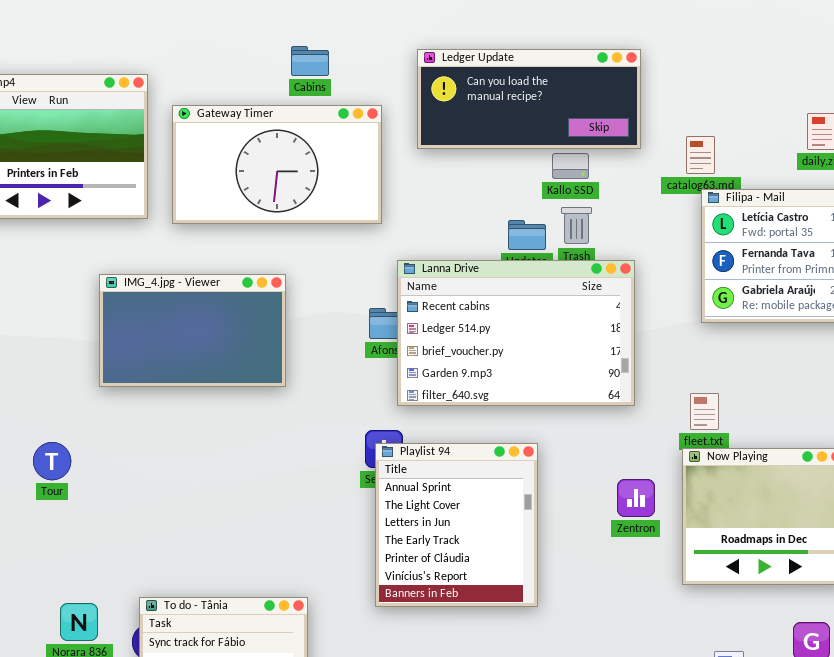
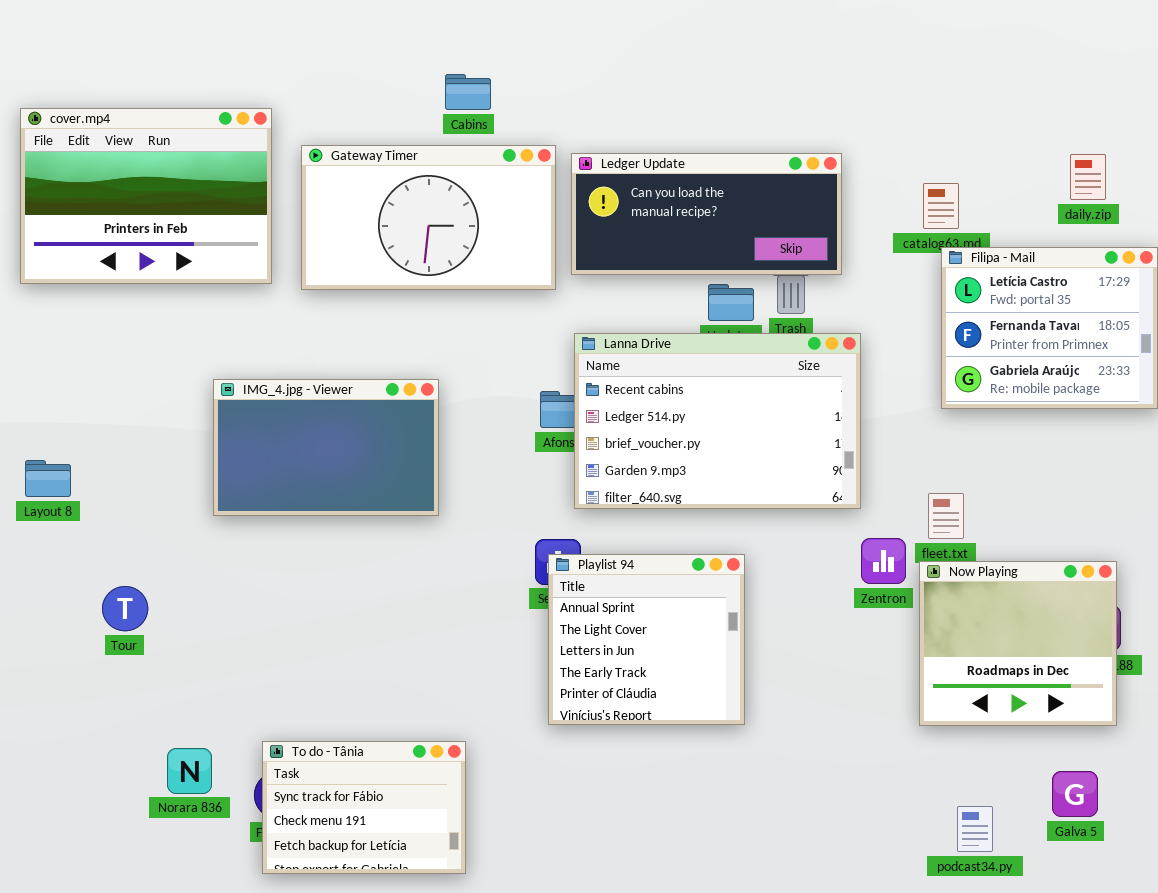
Ledger Update: [417,49,641,149] -> [571,153,842,275], moved
IMG_4.jpg - Viewer: [99,274,286,387] -> [213,379,439,516], moved
Tour: [33,442,71,480] -> [102,586,148,631], moved
Playlist 94: [375,443,538,607] -> [548,554,745,725], resized
Zentron: [617,479,655,517] -> [861,538,906,584], moved

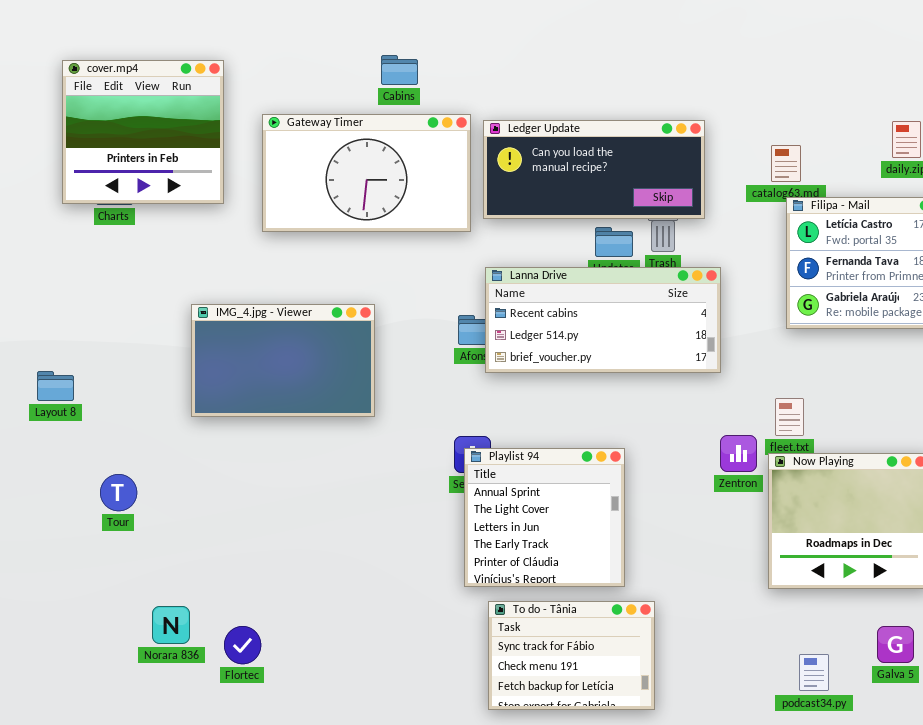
cover.mp4: [20,108,272,284] -> [62,60,224,204], moved, resized
Lanna Drive: [574,333,861,509] -> [485,267,721,373], resized
To do - Tânia: [262,741,466,874] -> [488,601,655,710], moved

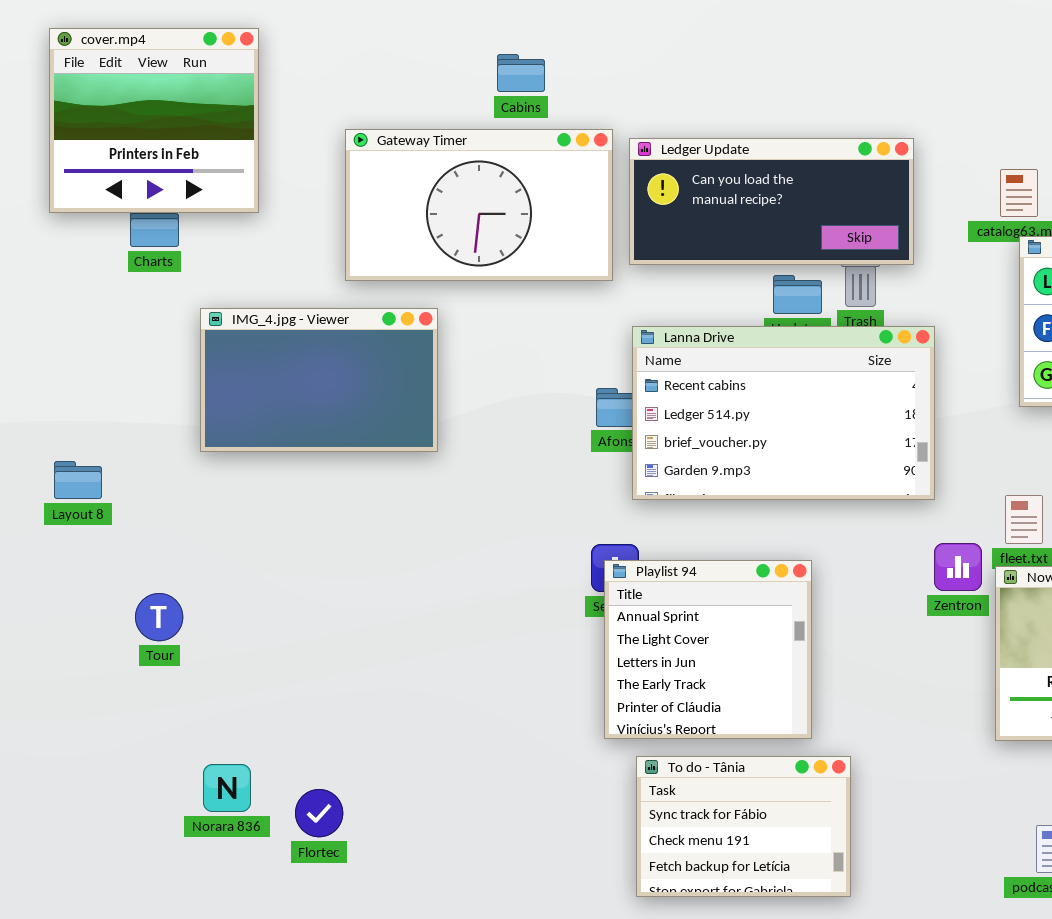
cover.mp4: [62,60,224,204] -> [49,28,259,213], moved
Lanna Drive: [485,267,721,373] -> [632,326,935,500], resized
IMG_4.jpg - Viewer: [191,304,375,417] -> [200,308,438,452], moved

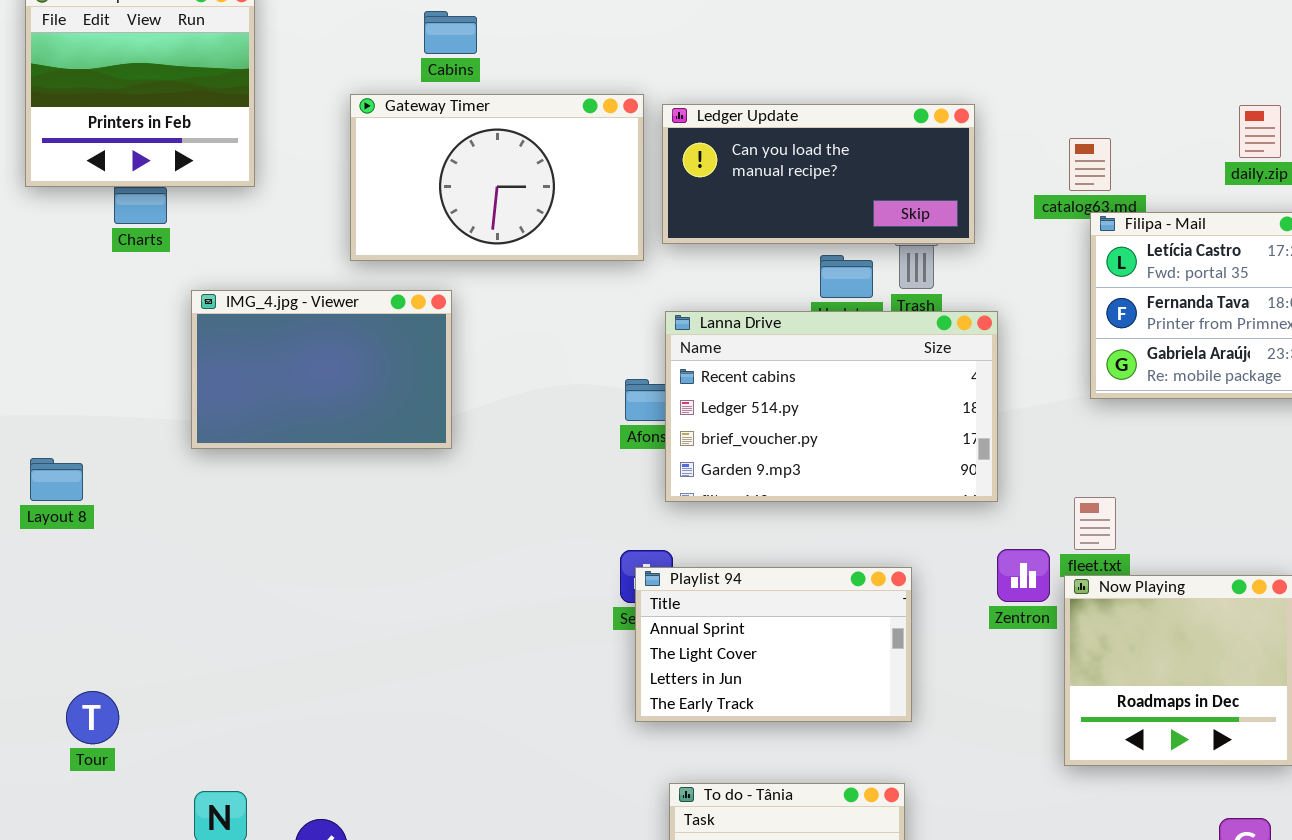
Cabins: [497,54,545,92] -> [424,11,477,54], moved
Playlist 94: [604,560,812,739] -> [635,567,912,722], resized
Tour: [135,593,183,641] -> [66,691,119,744], moved

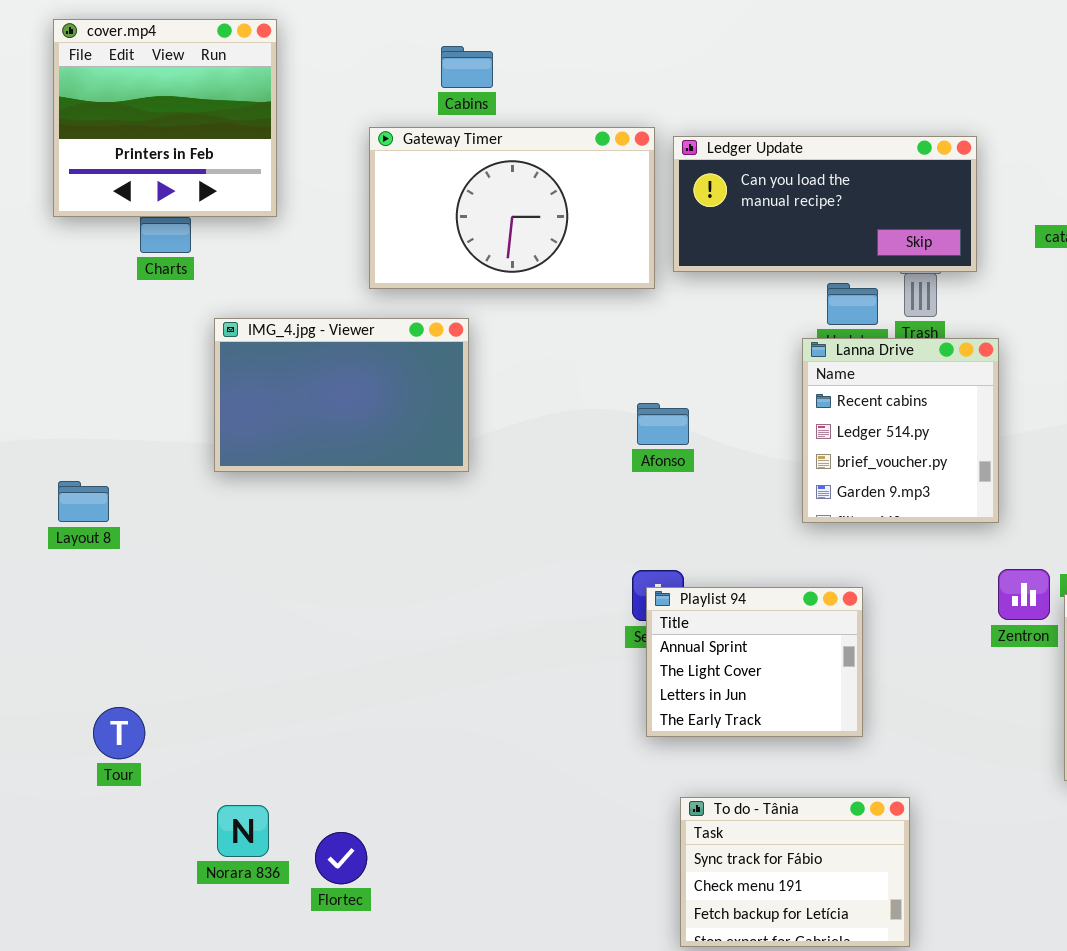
Lanna Drive: [665,311,998,502] -> [802,338,999,523], resized
Playlist 94: [635,567,912,722] -> [646,587,863,737], resized

